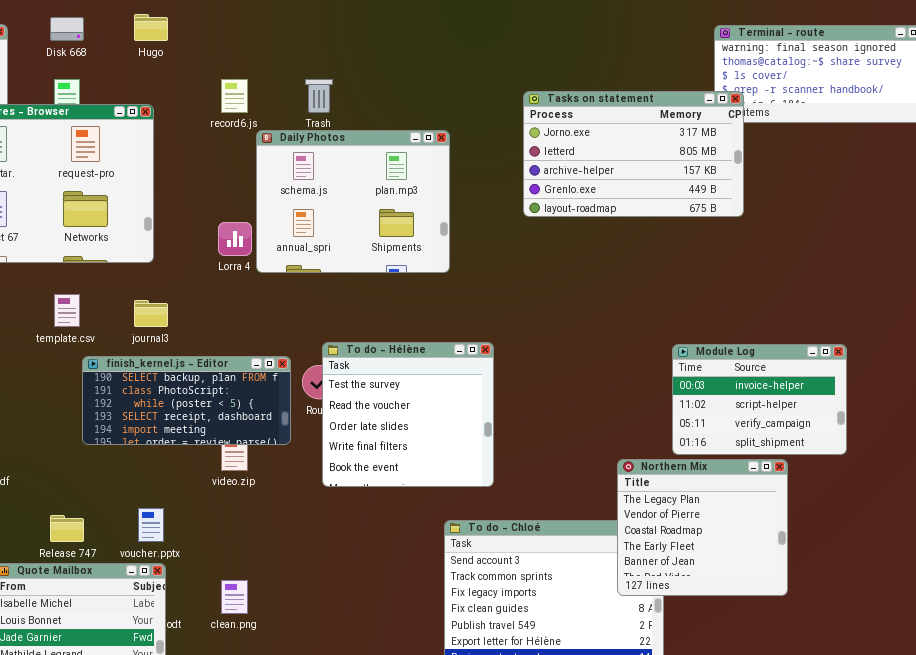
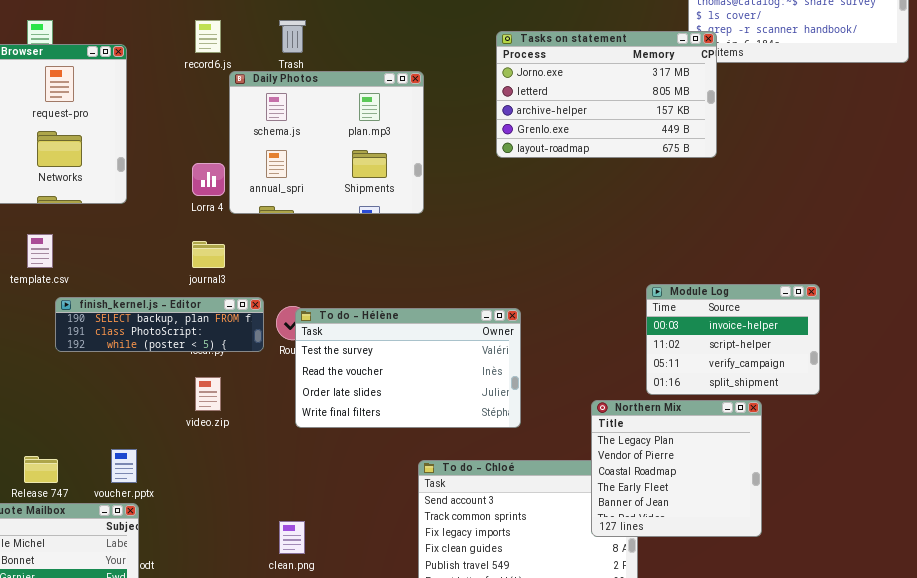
journal3: [134,300,168,327] -> [192,241,225,268], moved
To do - Hélène: [322,342,494,487] -> [295,308,521,428], resized
finish_kernel.js - Editor: [82,356,291,445] -> [55,297,264,352], resized
clean.png: [221,580,248,614] -> [279,521,305,554], moved

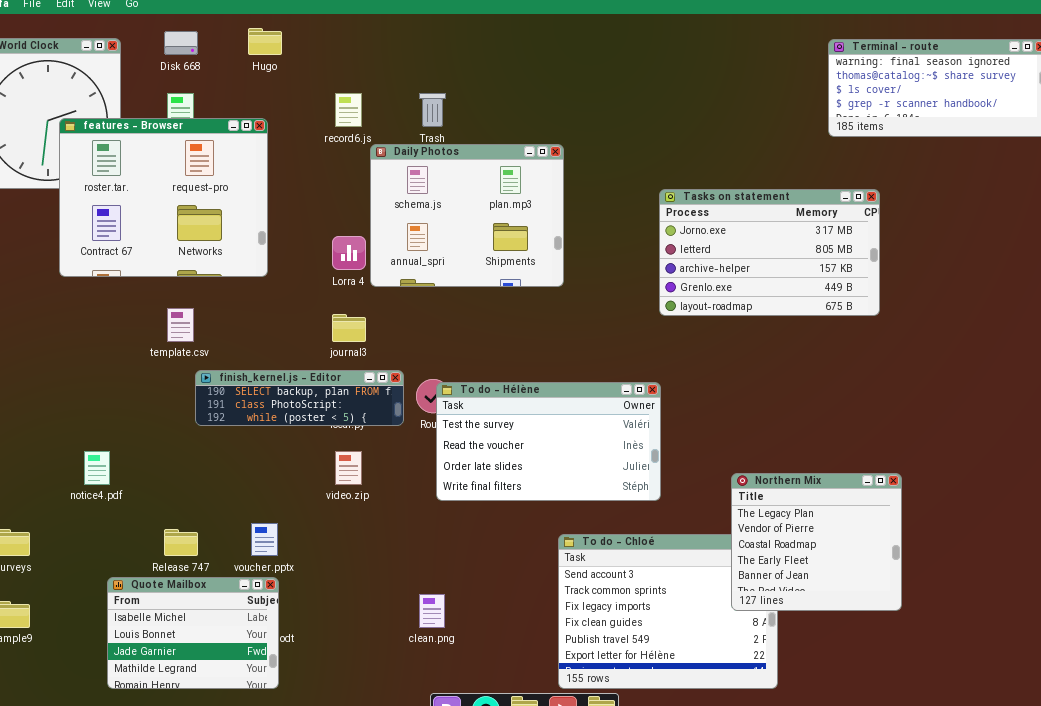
Tasks on statement: [496,31,717,158] -> [659,189,880,316], moved
Module Log: [646,284,820,395] -> none, closed

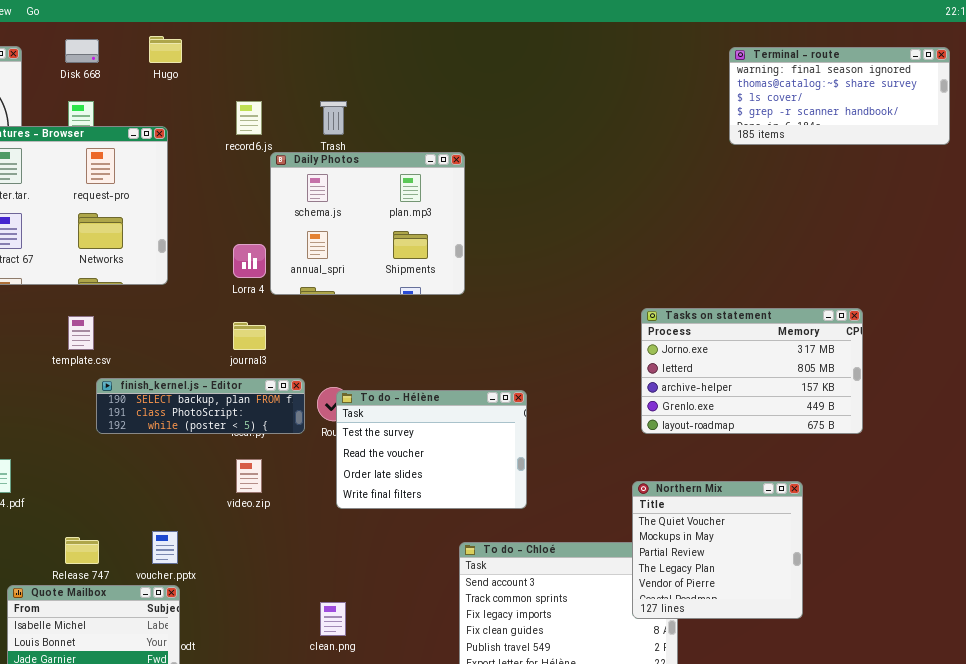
Tasks on statement: [659,189,880,316] -> [641,308,863,434], moved
To do - Hélène: [436,382,661,501] -> [336,390,527,509], resized
Northern Mix: [731,473,902,611] -> [632,481,803,619], scrolled up 3 rows

